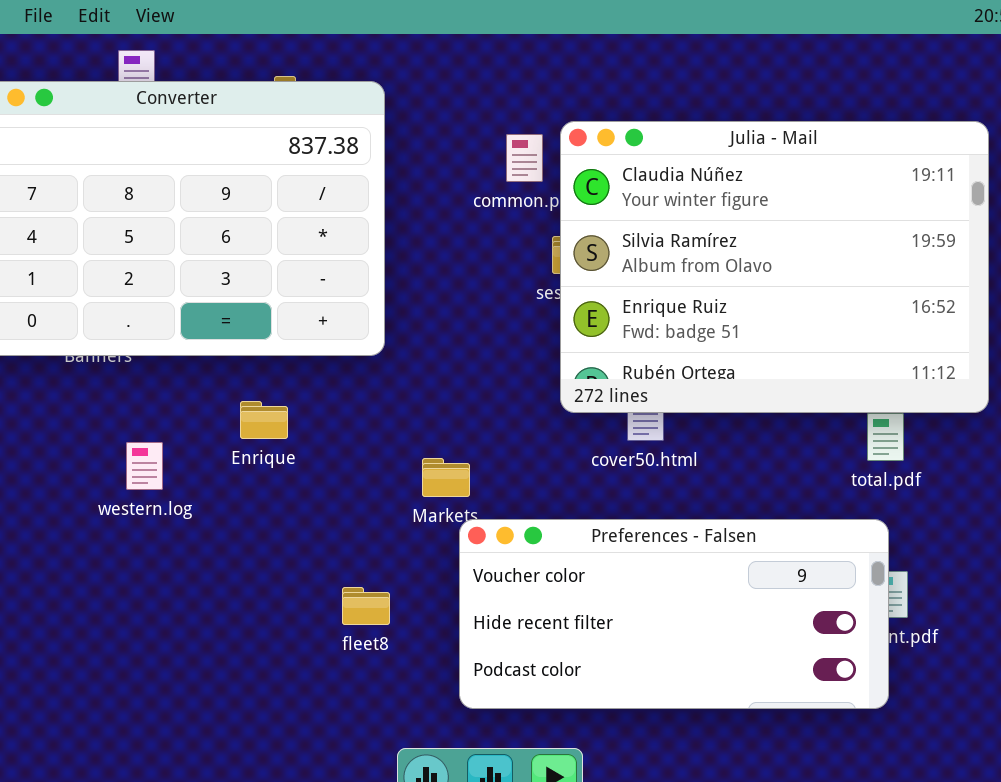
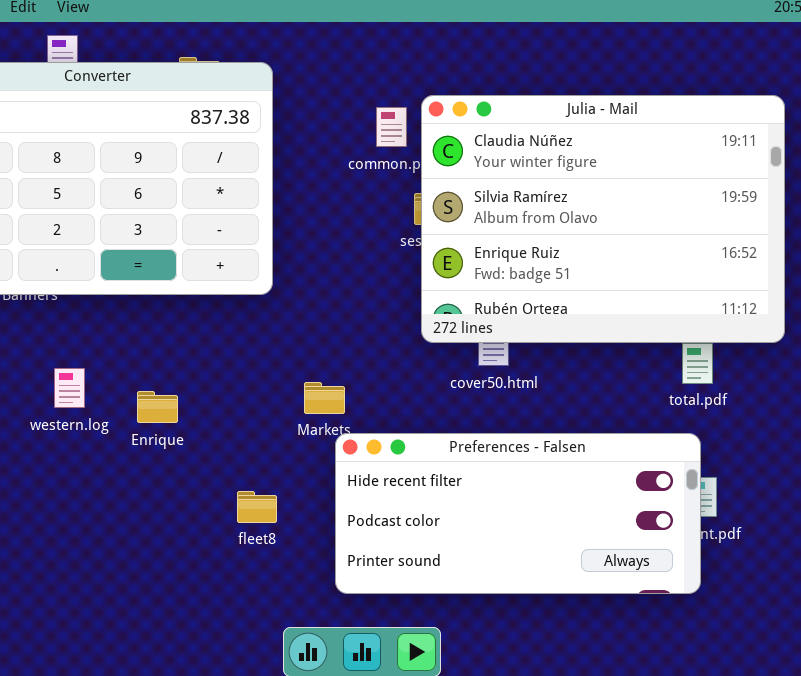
Enrique: [240,401,288,439] -> [137,391,178,423], moved
Preferences - Falsen: [459,519,889,709] -> [335,433,701,594], scrolled down 1 row

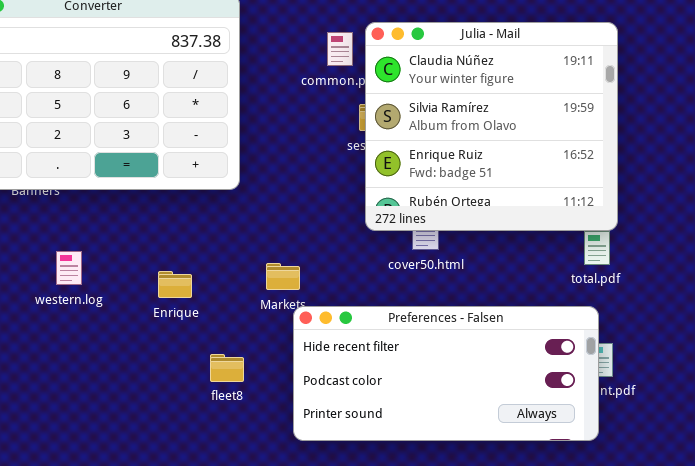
Julia - Mail: [421,95,785,343] -> [365,22,618,231], resized
Enrique: [137,391,178,423] -> [158,271,192,298], moved

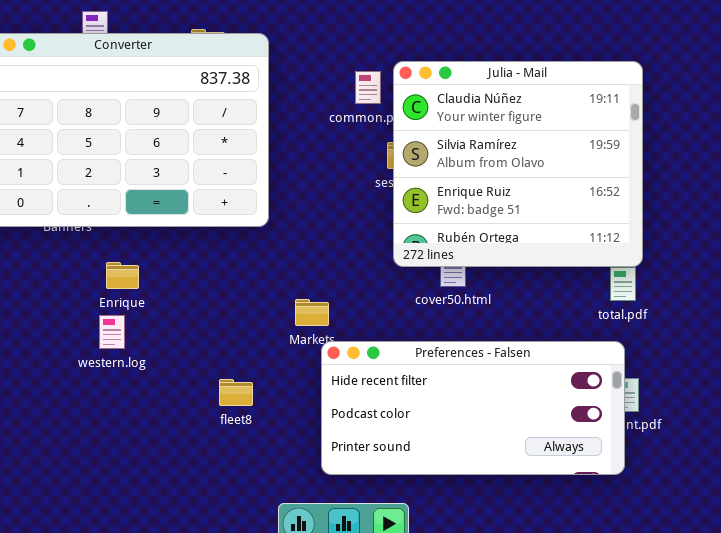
western.log: [56,251,82,285] -> [99,315,125,349], moved
Enrique: [158,271,192,298] -> [106,262,139,289], moved
fleet8: [210,354,244,382] -> [219,379,253,406], moved

